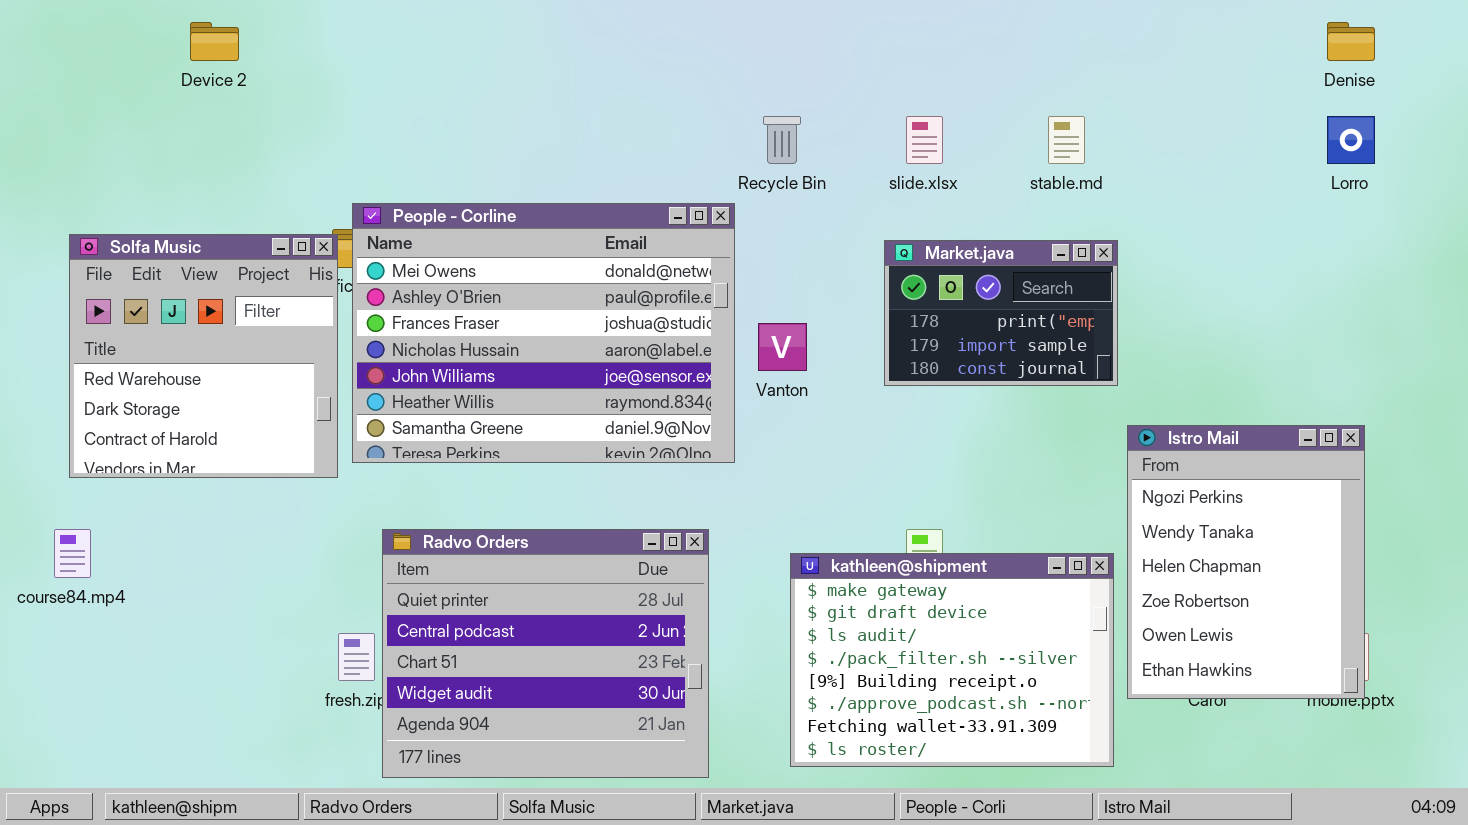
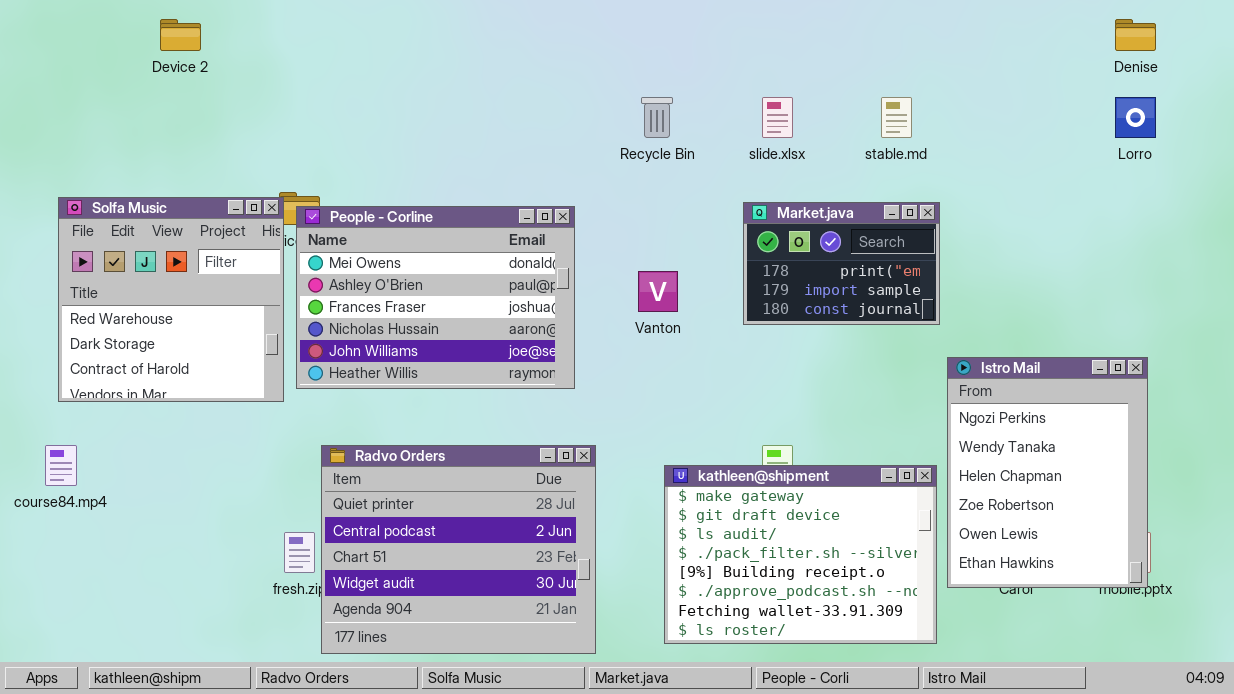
People - Corline: [352,203,735,463] -> [296,206,575,389], resized

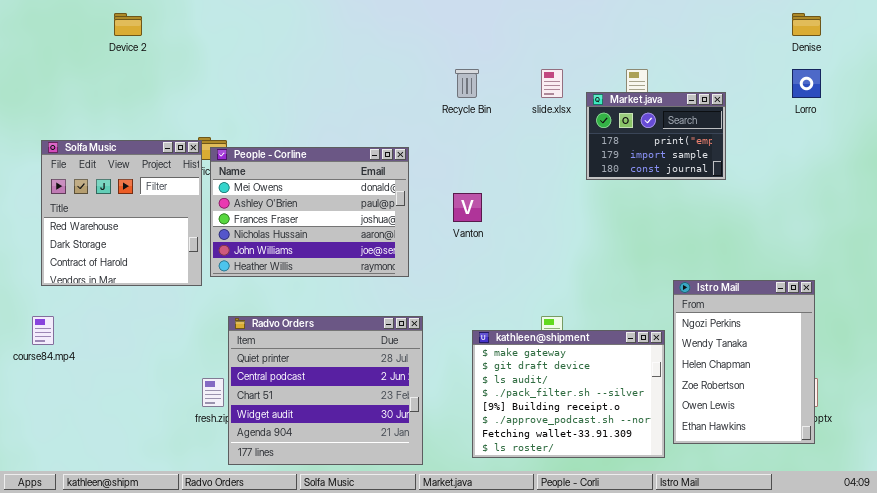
Market.java: [743,202,940,325] -> [586,92,726,180], moved
Istro Mail: [947,357,1148,588] -> [673,280,815,444], moved

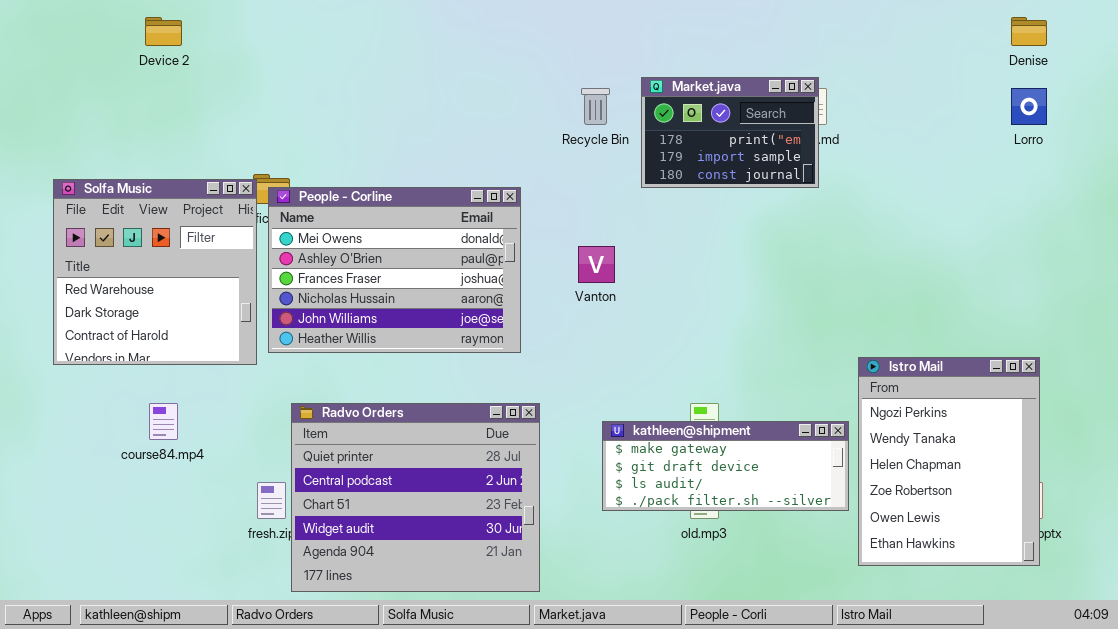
Market.java: [586,92,726,180] -> [641,77,819,188], moved
course84.mp4: [32,316,54,345] -> [149,403,178,440], moved
kathleen@shipment: [472,330,665,458] -> [602,421,849,511], resized

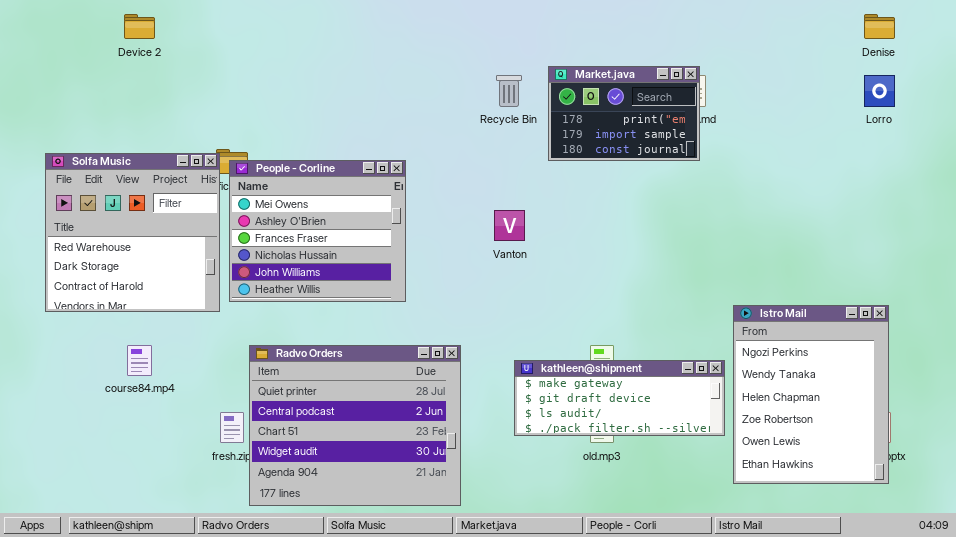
People - Corline: [268,187,521,353] -> [229,160,406,302], resized

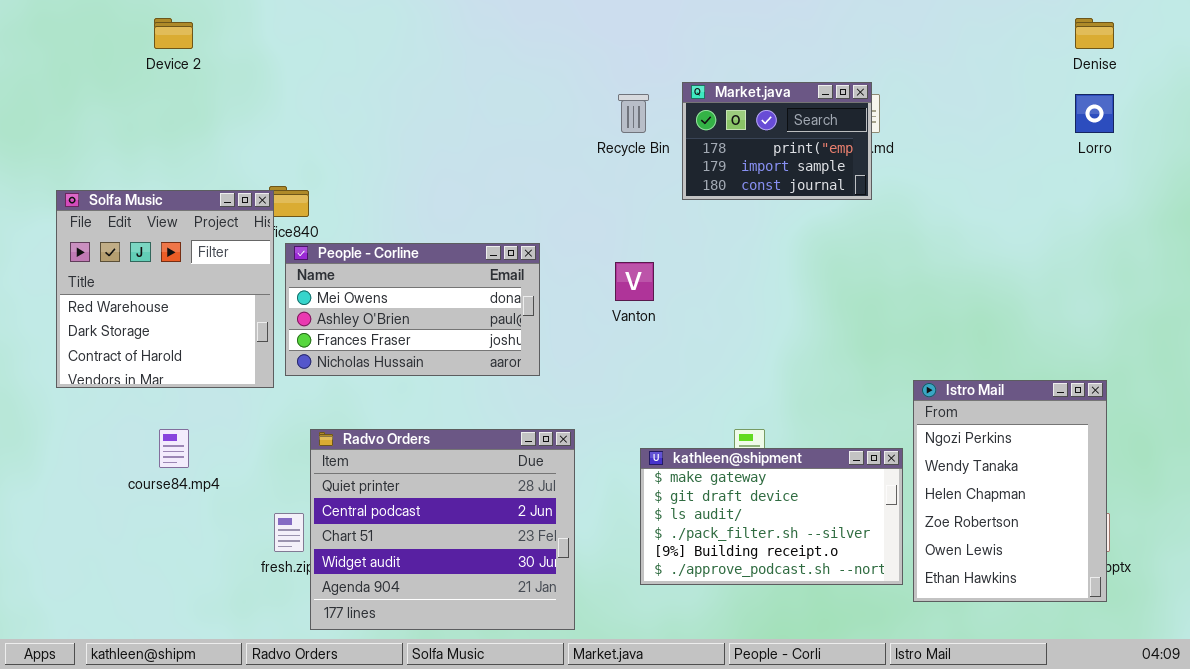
People - Corline: [229,160,406,302] -> [285,243,540,376], resized
kathleen@shipment: [514,360,725,436] -> [640,448,903,585], resized

